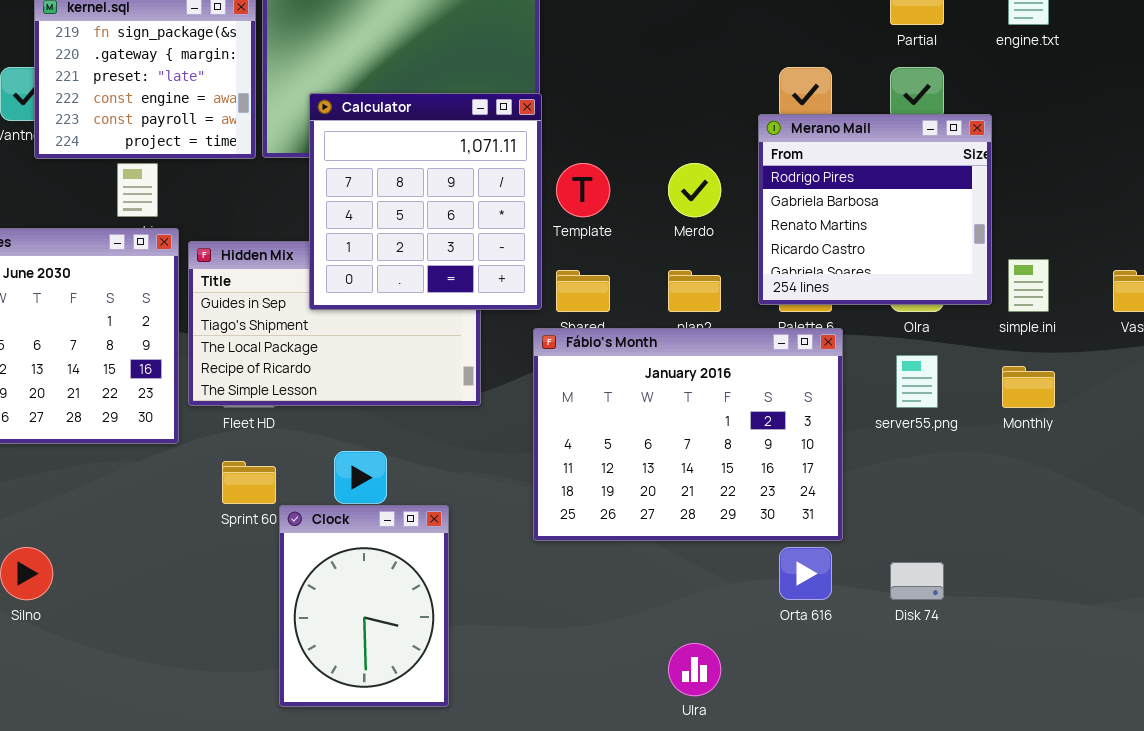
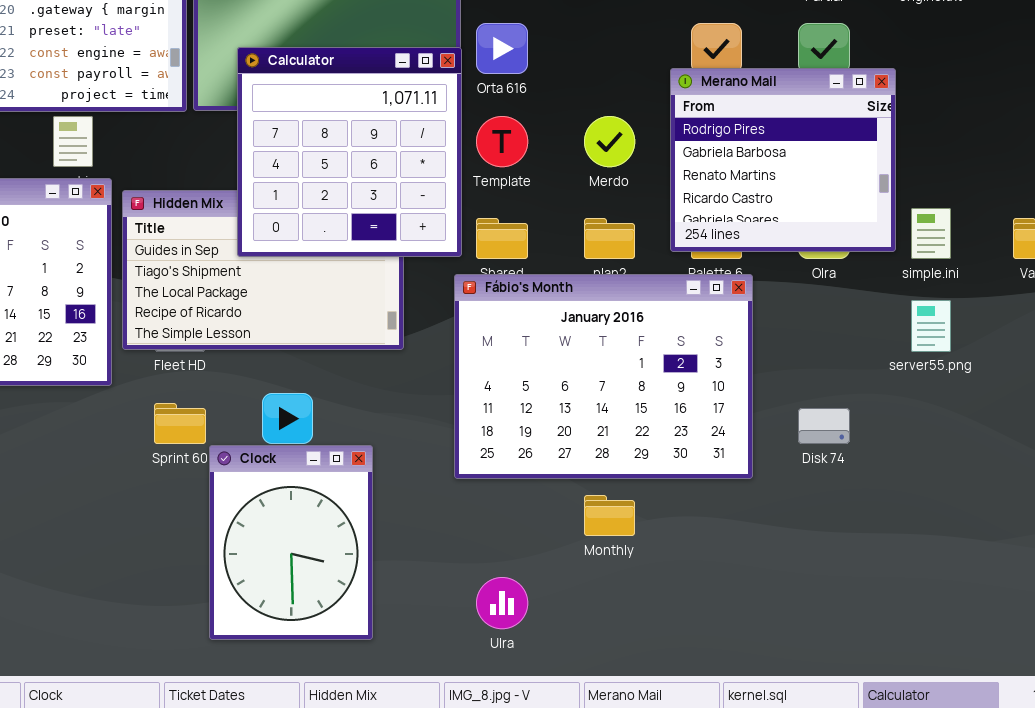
server55.png: [896,355,938,408] -> [911,300,951,352], moved
Monthly: [1002,366,1055,408] -> [584,495,635,536], moved
Orta 616: [779,547,832,600] -> [476,23,528,74], moved
Disk 74: [890,562,944,600] -> [798,408,850,444], moved
Ulra: [668,643,721,696] -> [476,577,528,629], moved

